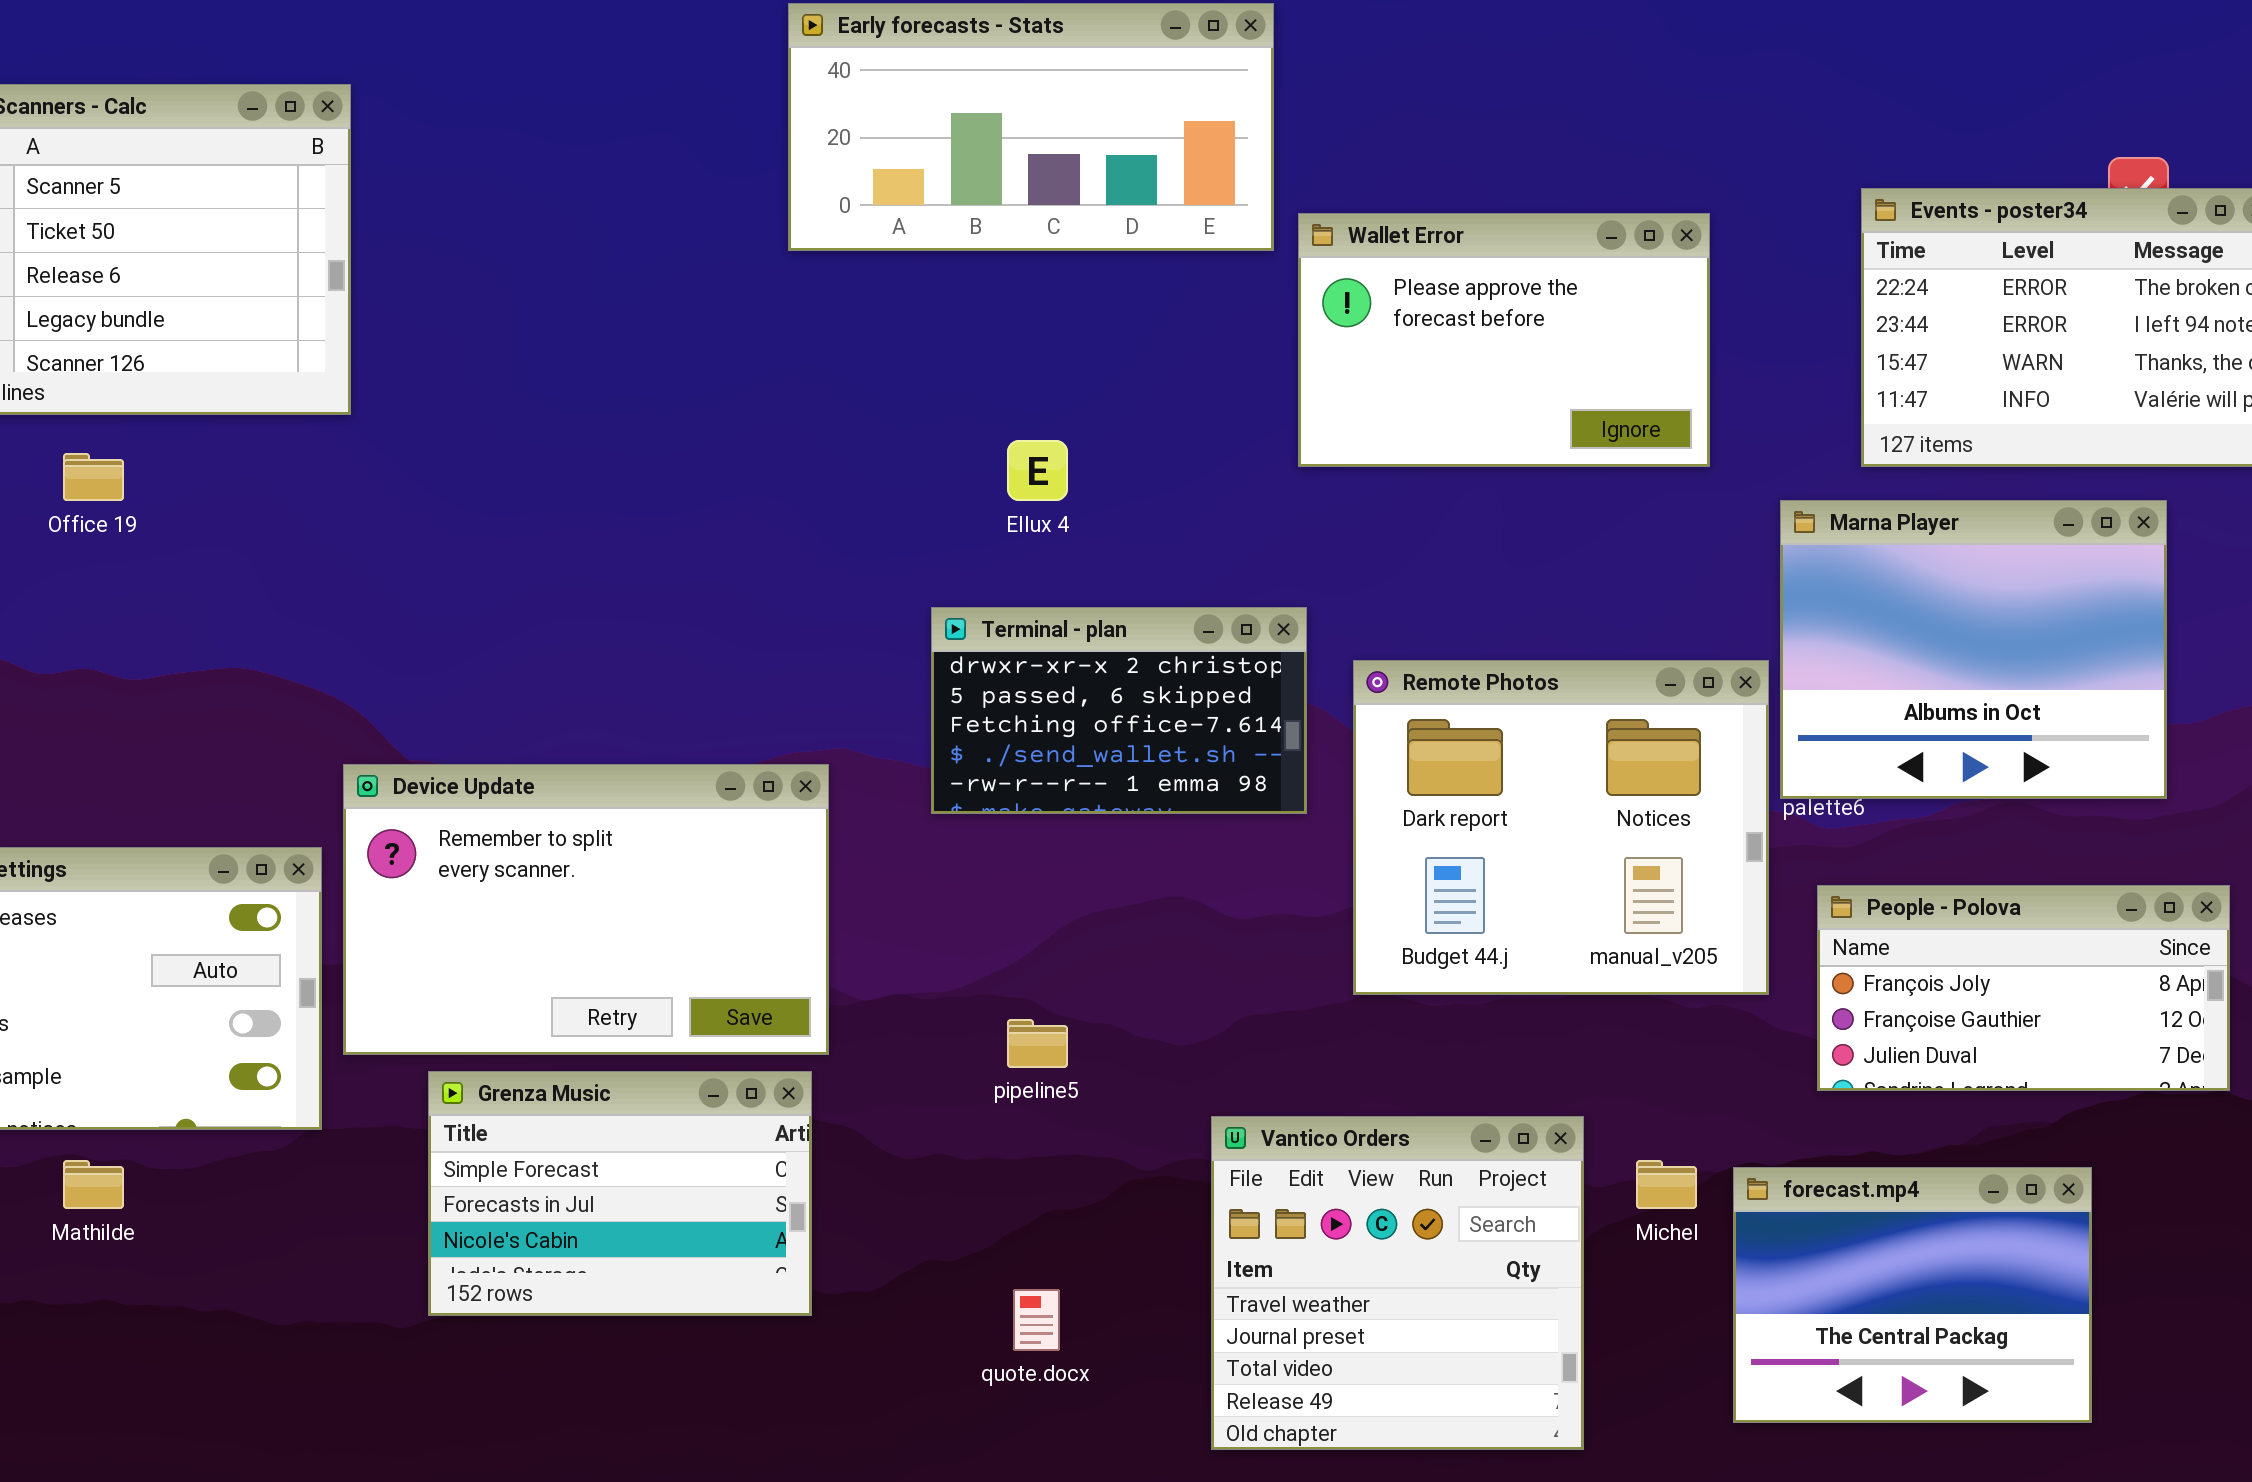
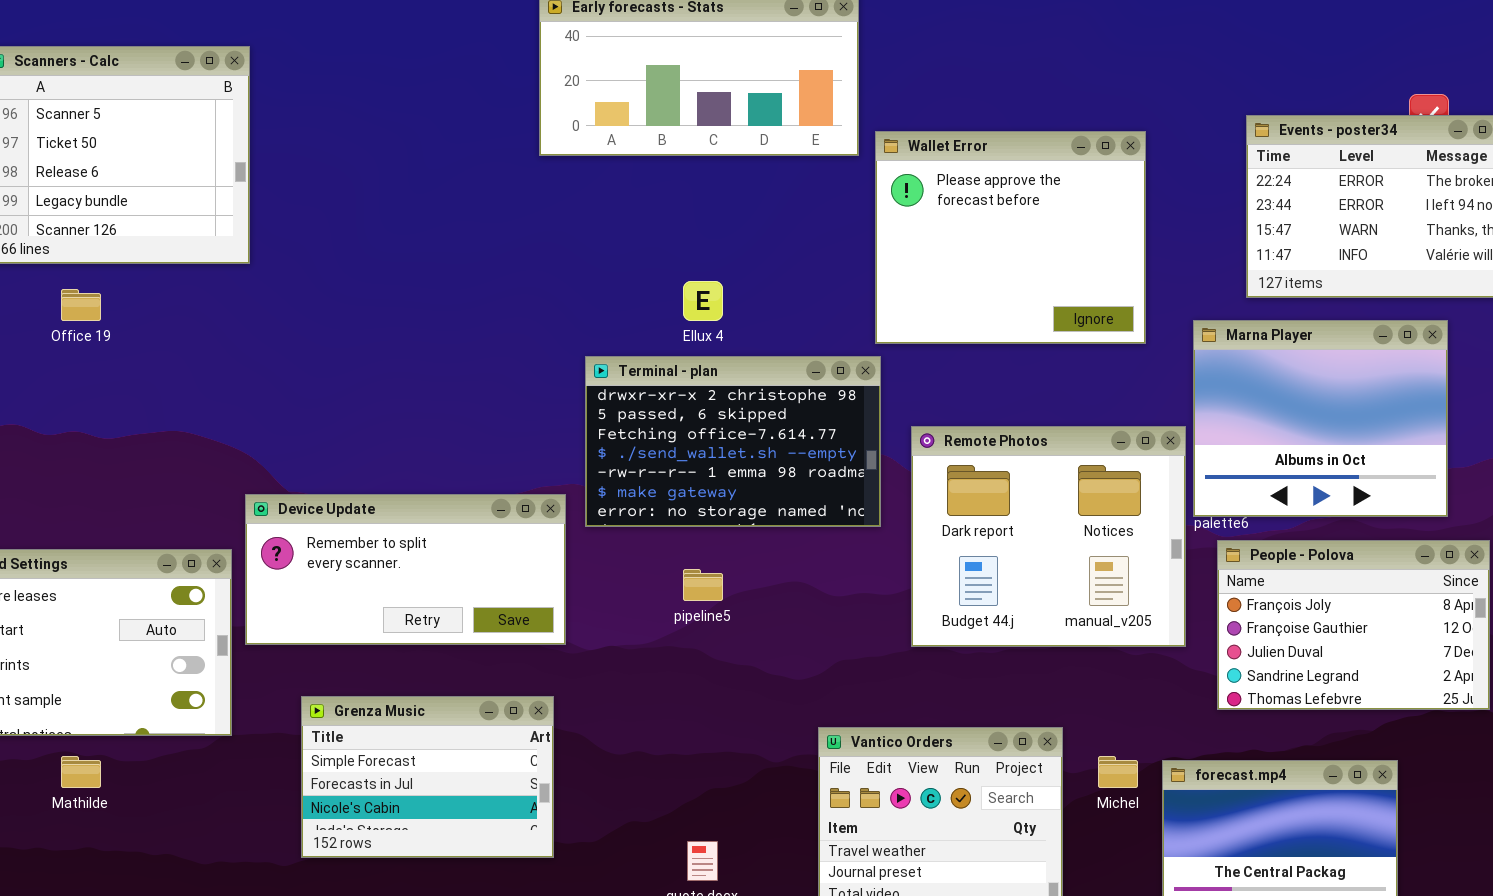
Wallet Error: [1298,213,1710,467] -> [875,131,1146,344], resized
Terminal - plan: [931,607,1307,814] -> [585,356,881,527], resized
Device Update: [343,764,829,1055] -> [245,494,566,645], resized
People - Polova: [1817,885,2230,1091] -> [1217,540,1490,710], resized
pipeline5: [1007,1019,1068,1068] -> [683,569,723,601], moved

